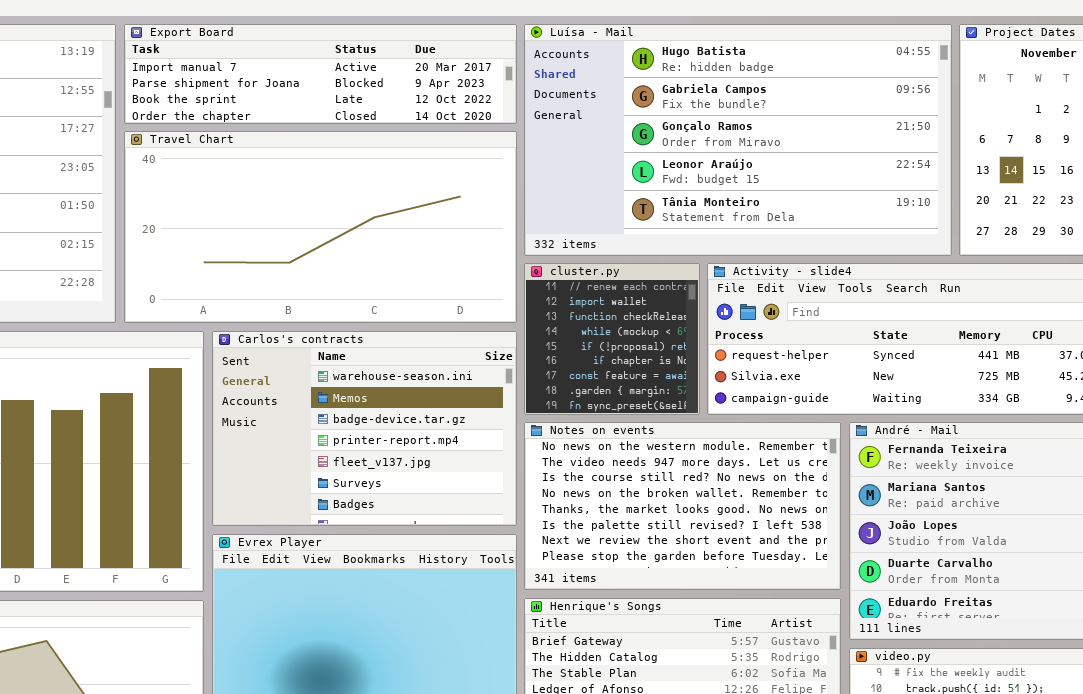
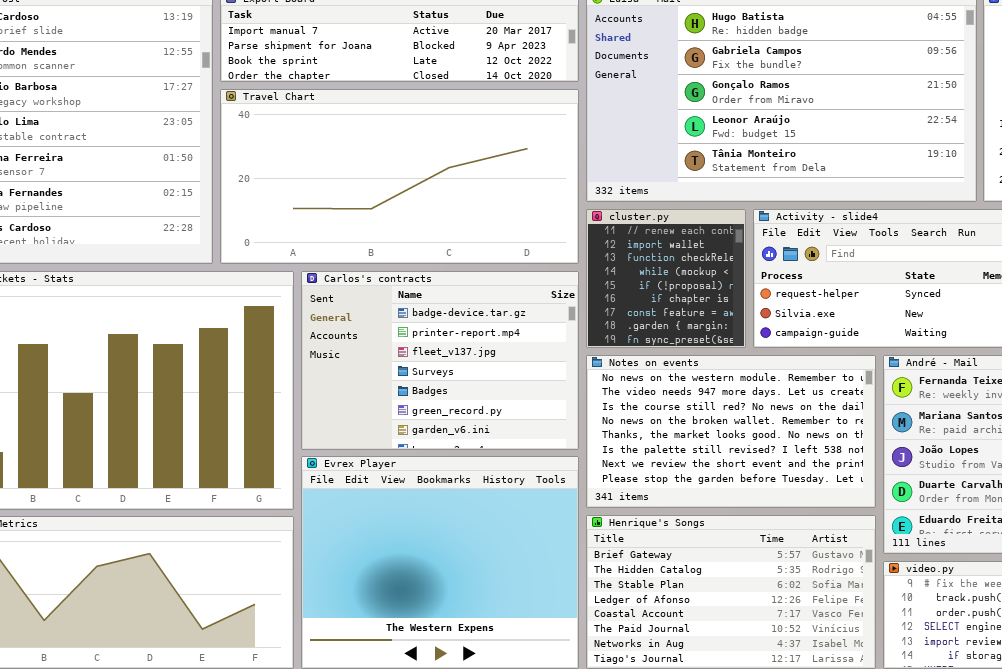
Carlos's contracts: [212,331,517,526] -> [301,271,579,450], scrolled down 2 rows

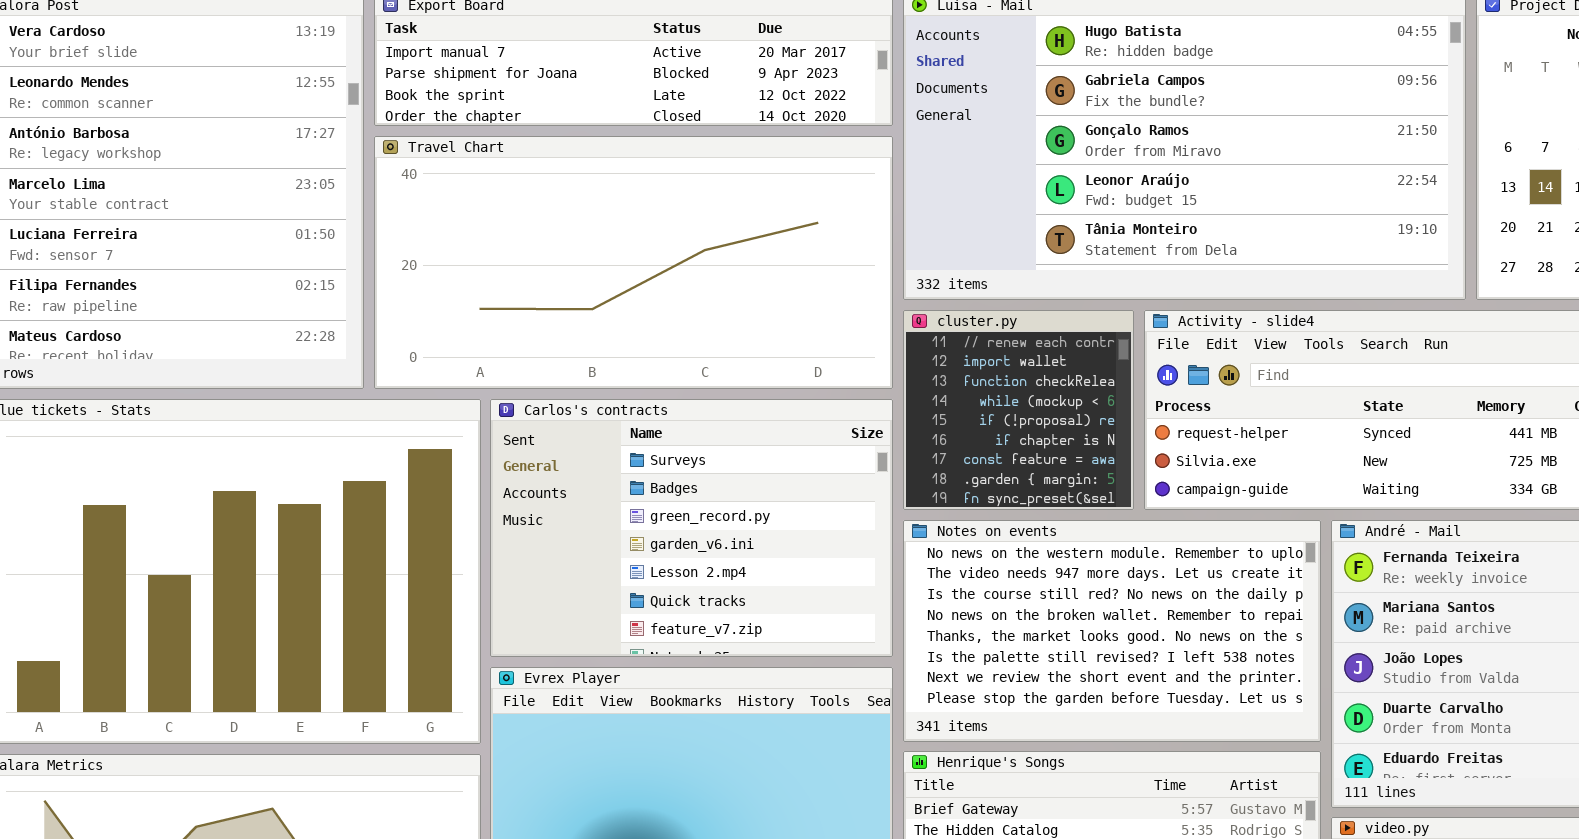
Carlos's contracts: [301,271,579,450] -> [490,399,893,657], scrolled down 3 rows

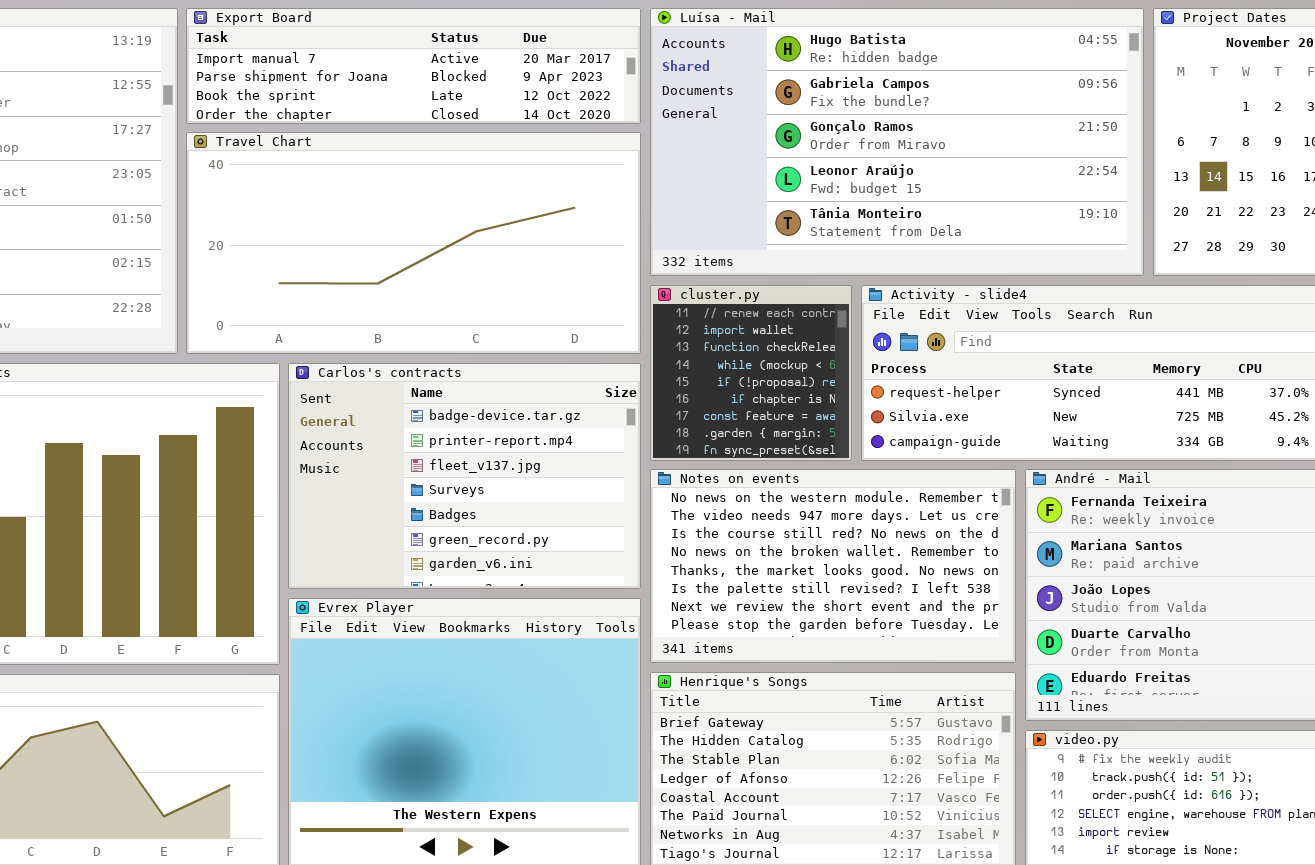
Carlos's contracts: [490,399,893,657] -> [288,363,641,589], scrolled up 3 rows

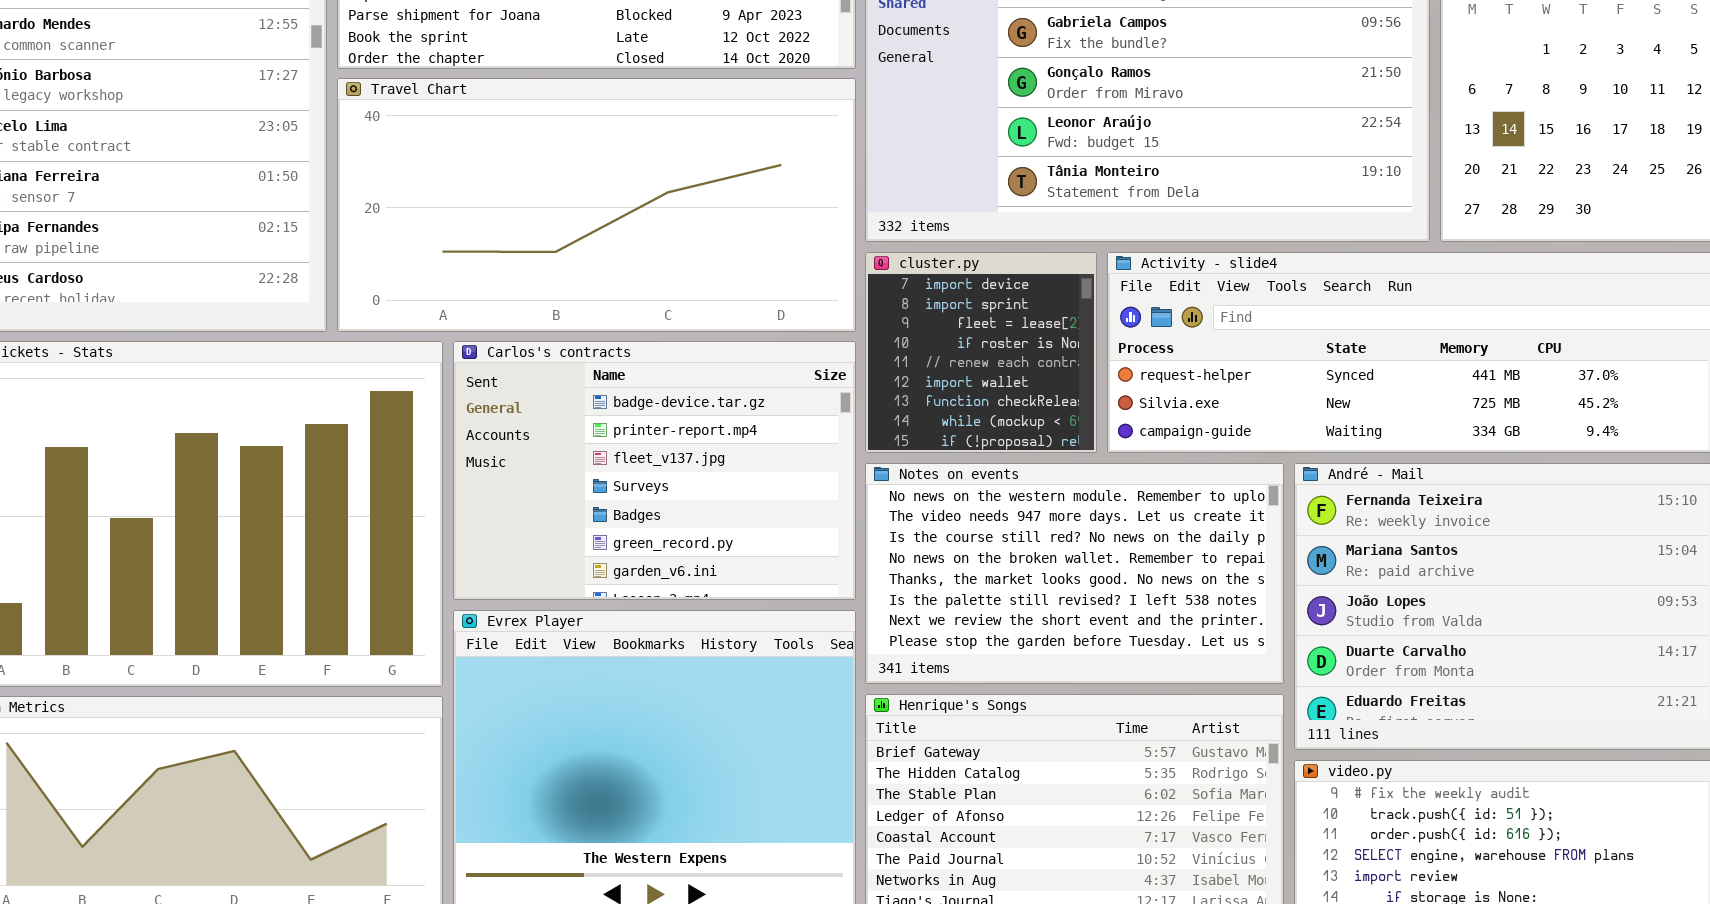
cluster.py: [650,285,852,461] -> [865,252,1097,453], scrolled up 4 rows

